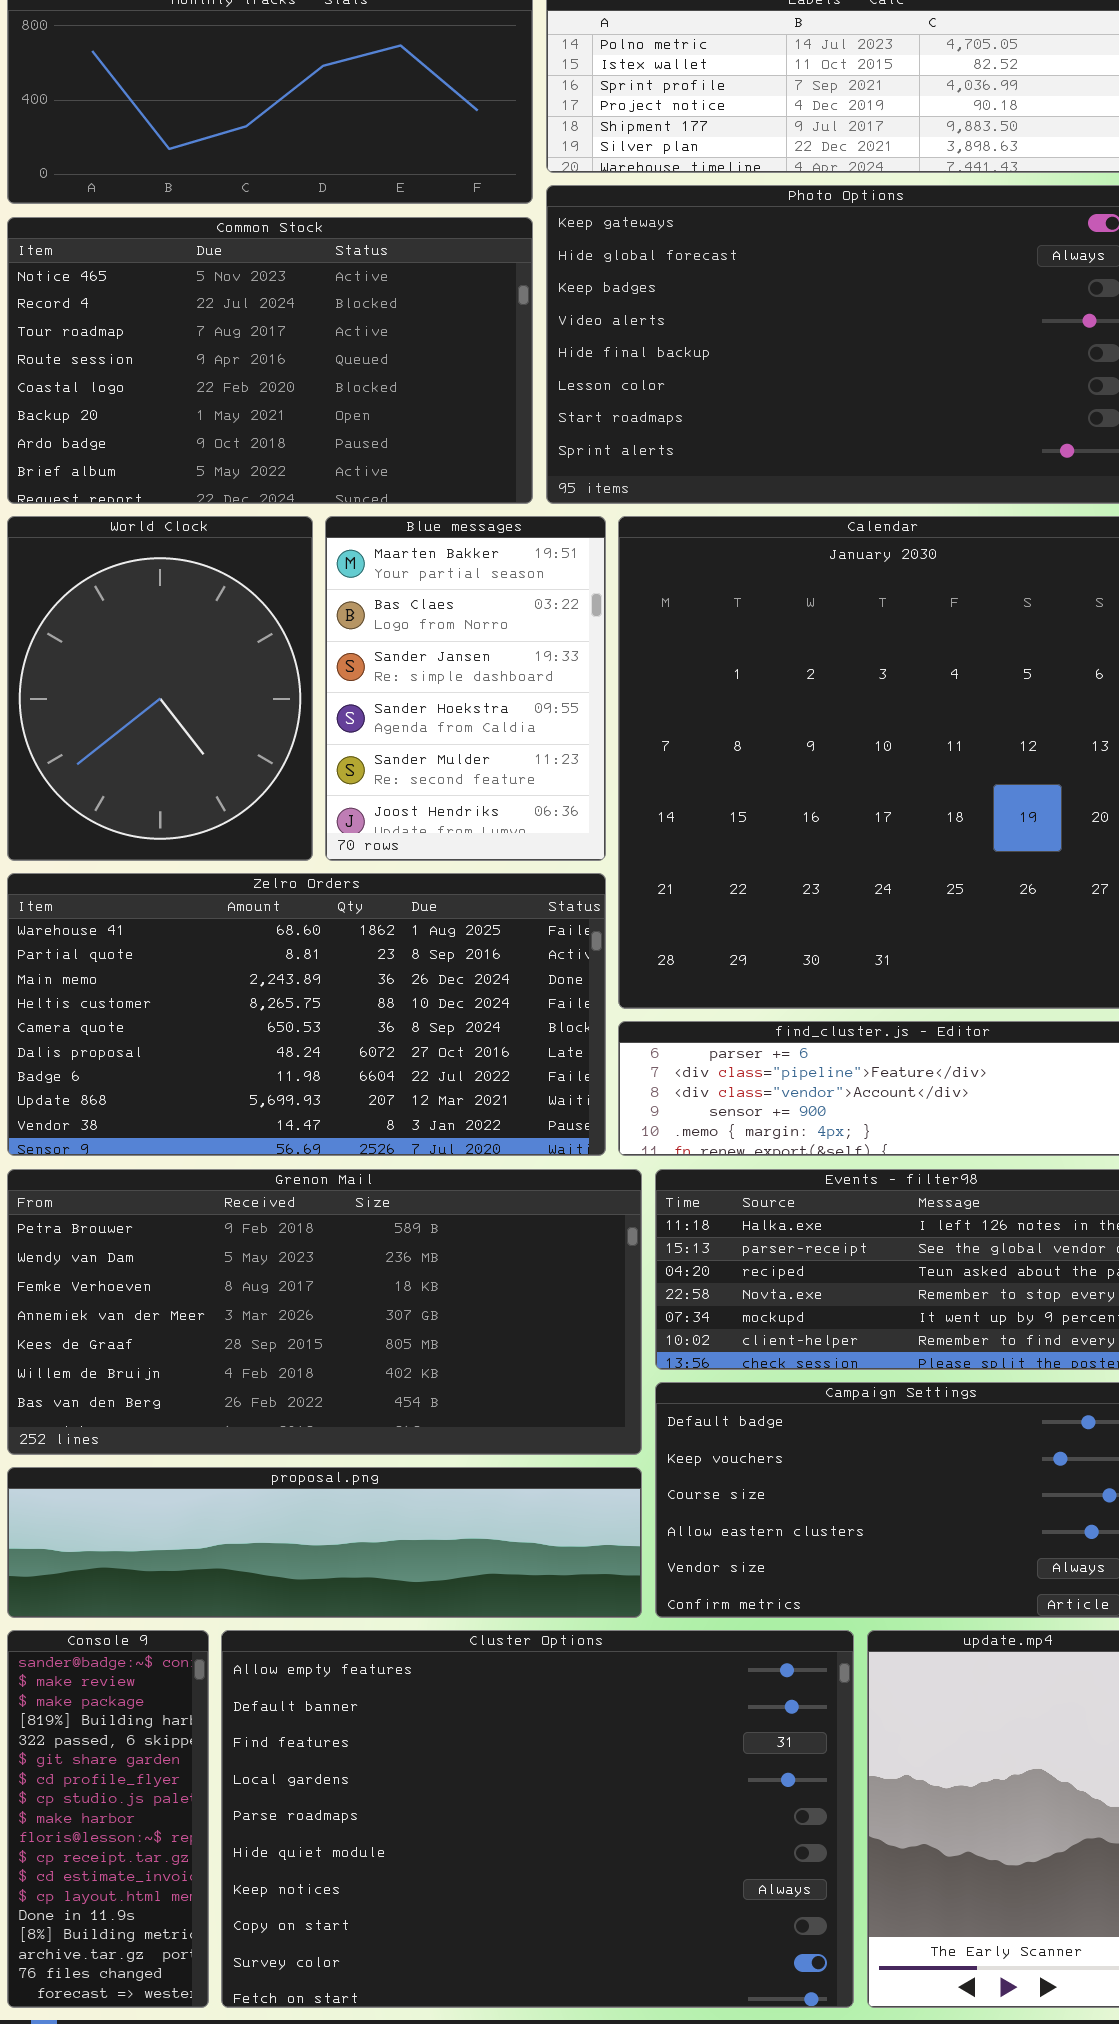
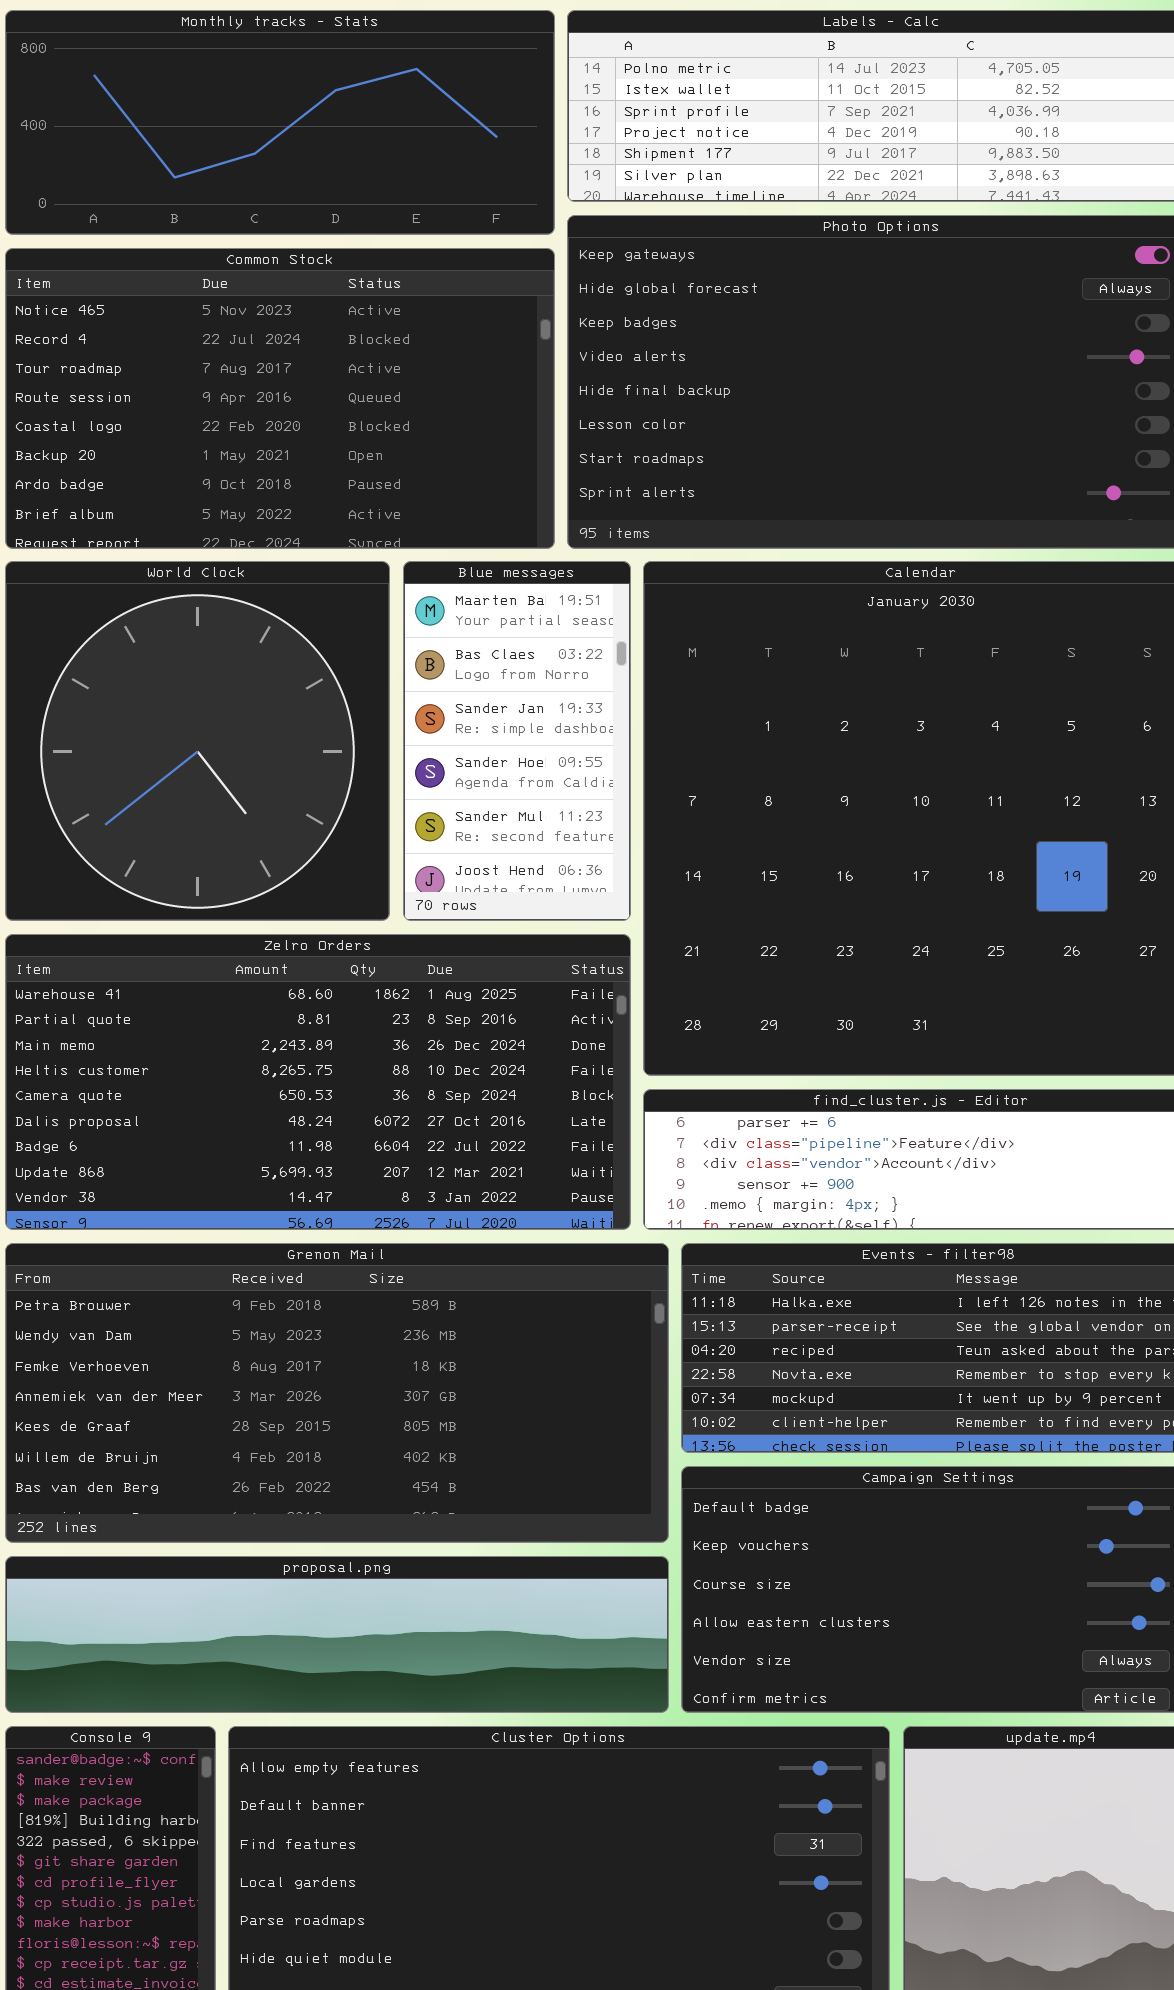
World Clock: [7,516,313,861] -> [5,561,390,921], resized
Blue messages: [325,516,606,861] -> [403,561,631,921], resized

